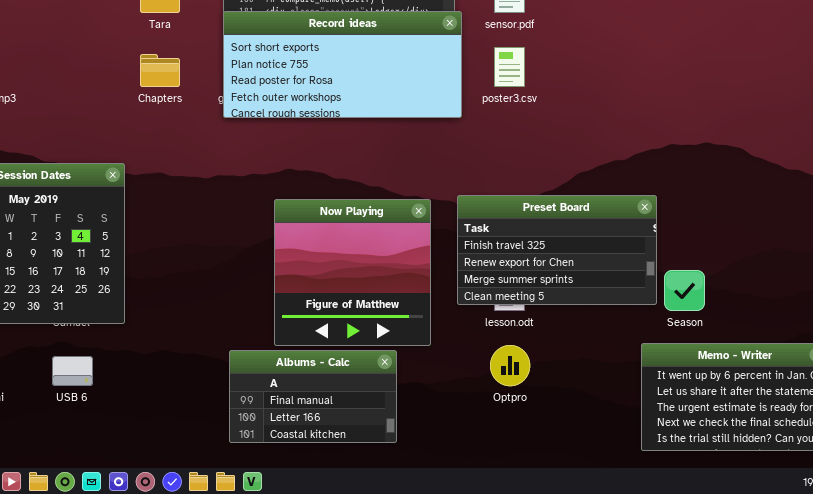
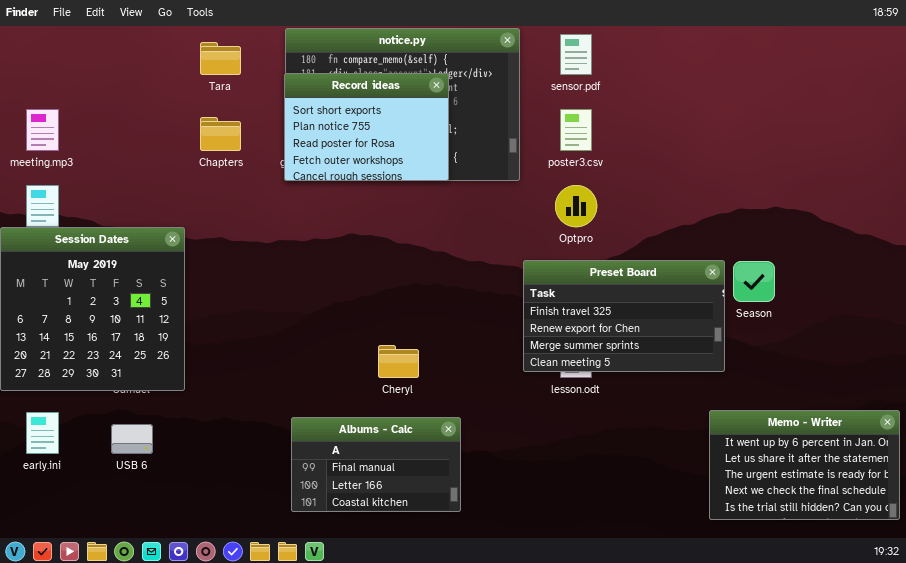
Record ideas: [223,11,462,118] -> [284,73,449,181], resized
Now Playing: [274,199,431,346] -> none, closed
Season: [664,270,705,311] -> [733,261,775,302], moved
Optpro: [490,345,530,386] -> [555,185,597,227], moved

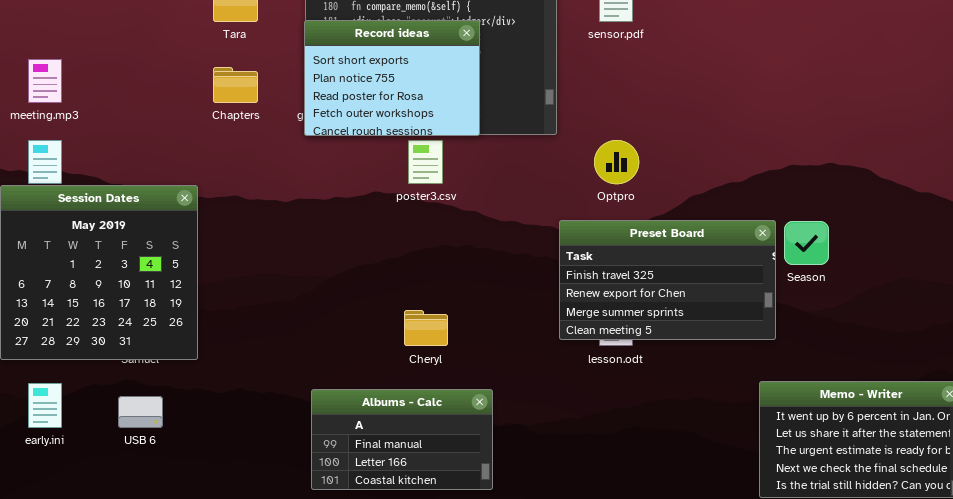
poster3.csv: [560,109,592,151] -> [408,140,443,184], moved

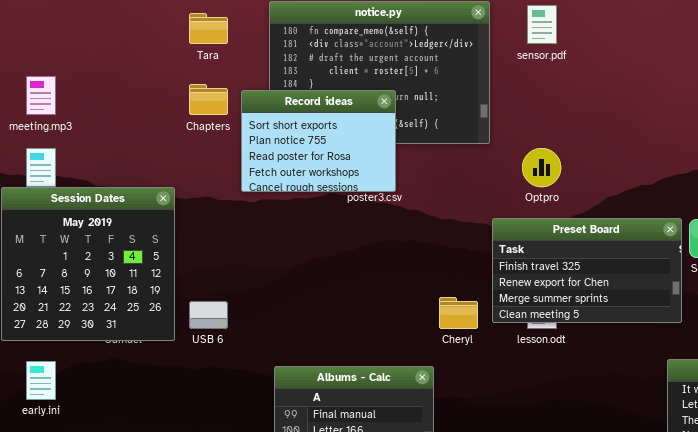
Record ideas: [304,20,480,136] -> [241,90,396,192], moved
Cheryl: [404,310,448,346] -> [439,297,478,329], moved
USB 6: [118,396,163,428] -> [189,301,228,329], moved

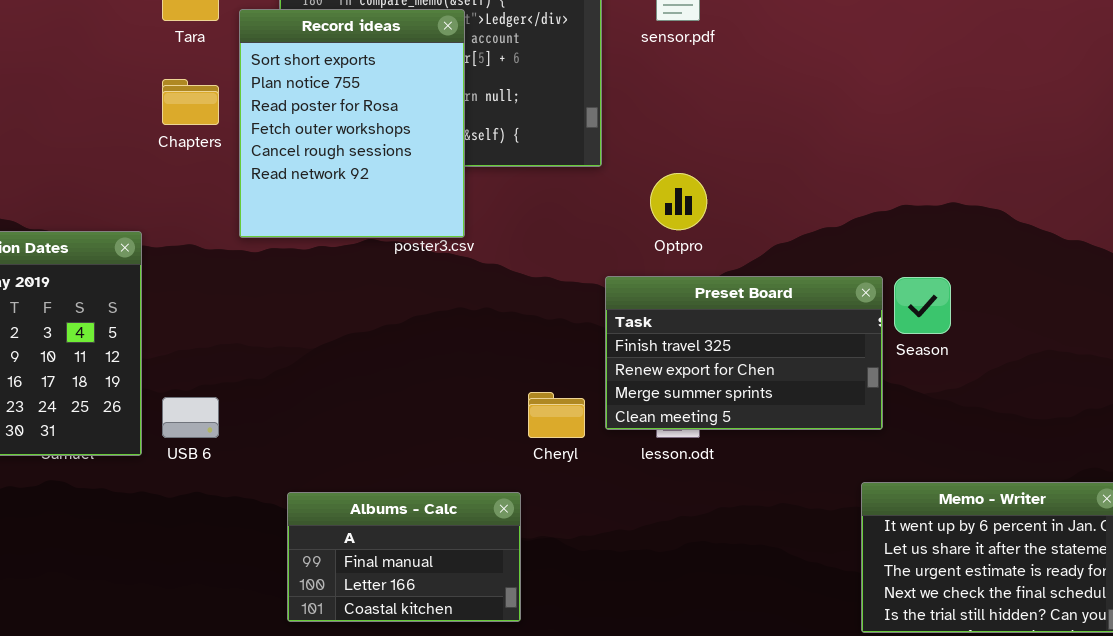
Record ideas: [241,90,396,192] -> [239,9,465,238], resized

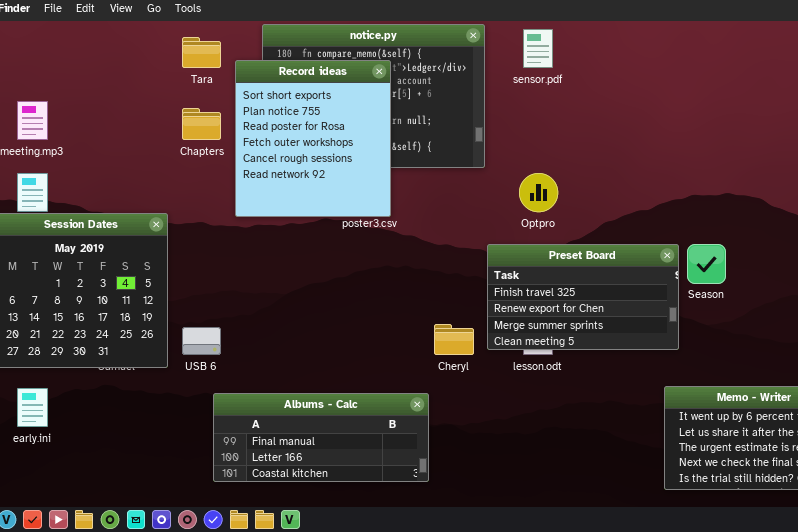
Albums - Calc: [287,492,521,622] -> [213,393,429,482], resized

